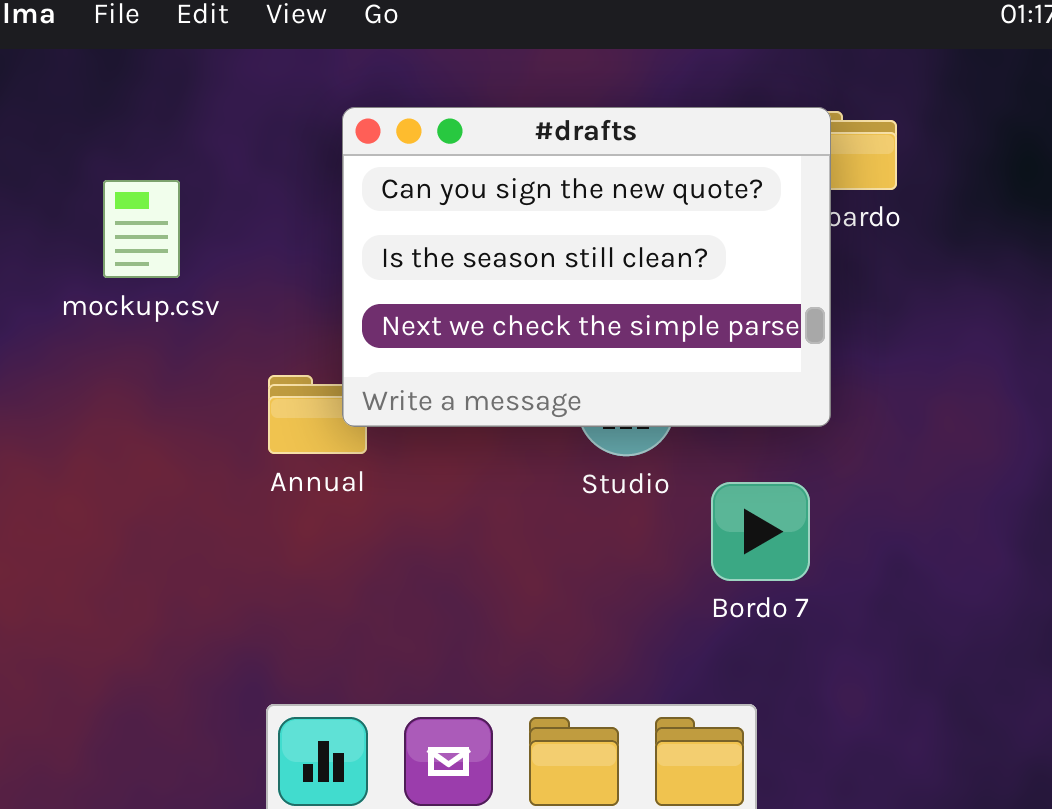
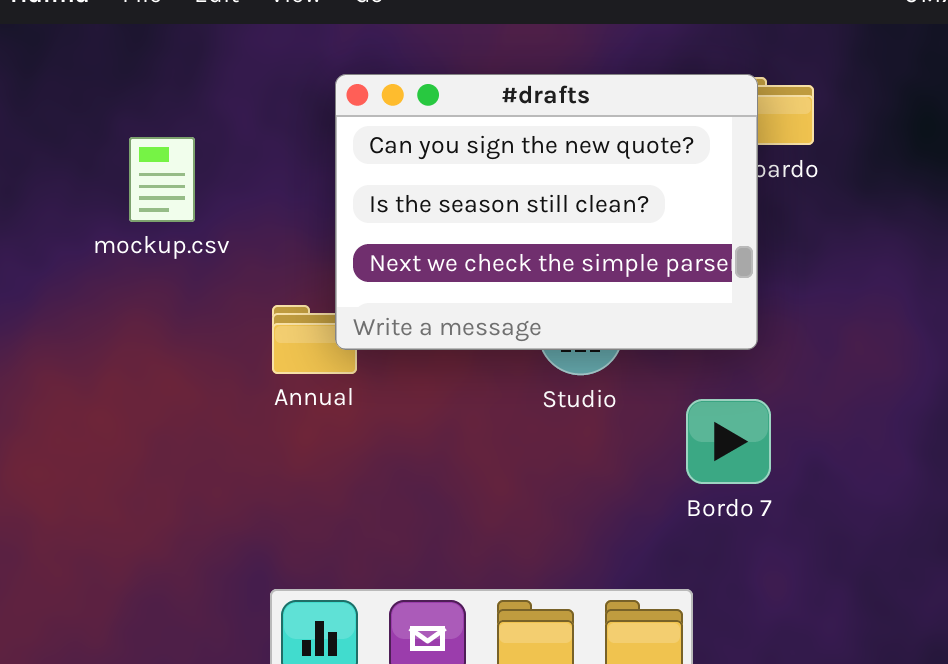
Bordo 7: [711,482,810,581] -> [686,399,771,484], moved

